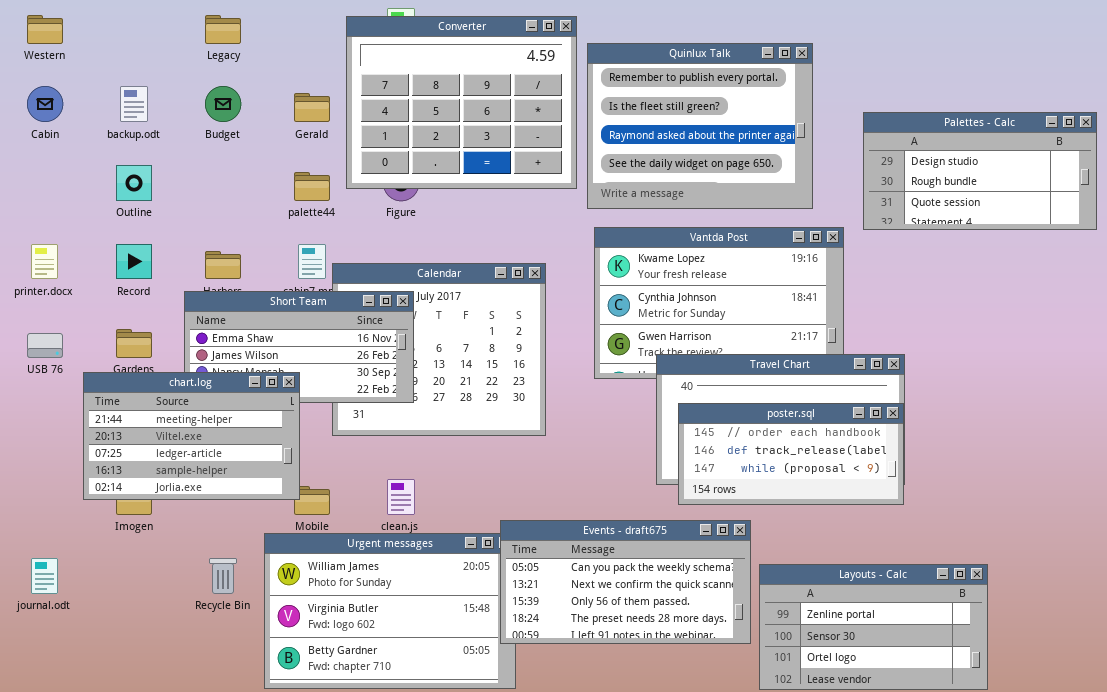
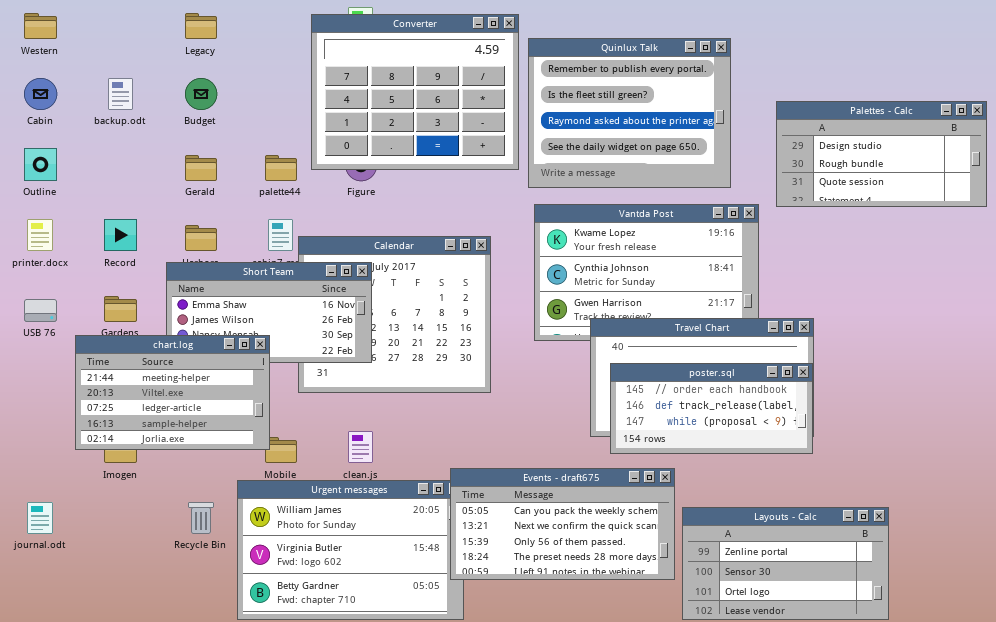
Gerald: [294,93,330,122] -> [185,155,217,181], moved
Outline: [116,165,152,201] -> [24,148,57,181], moved

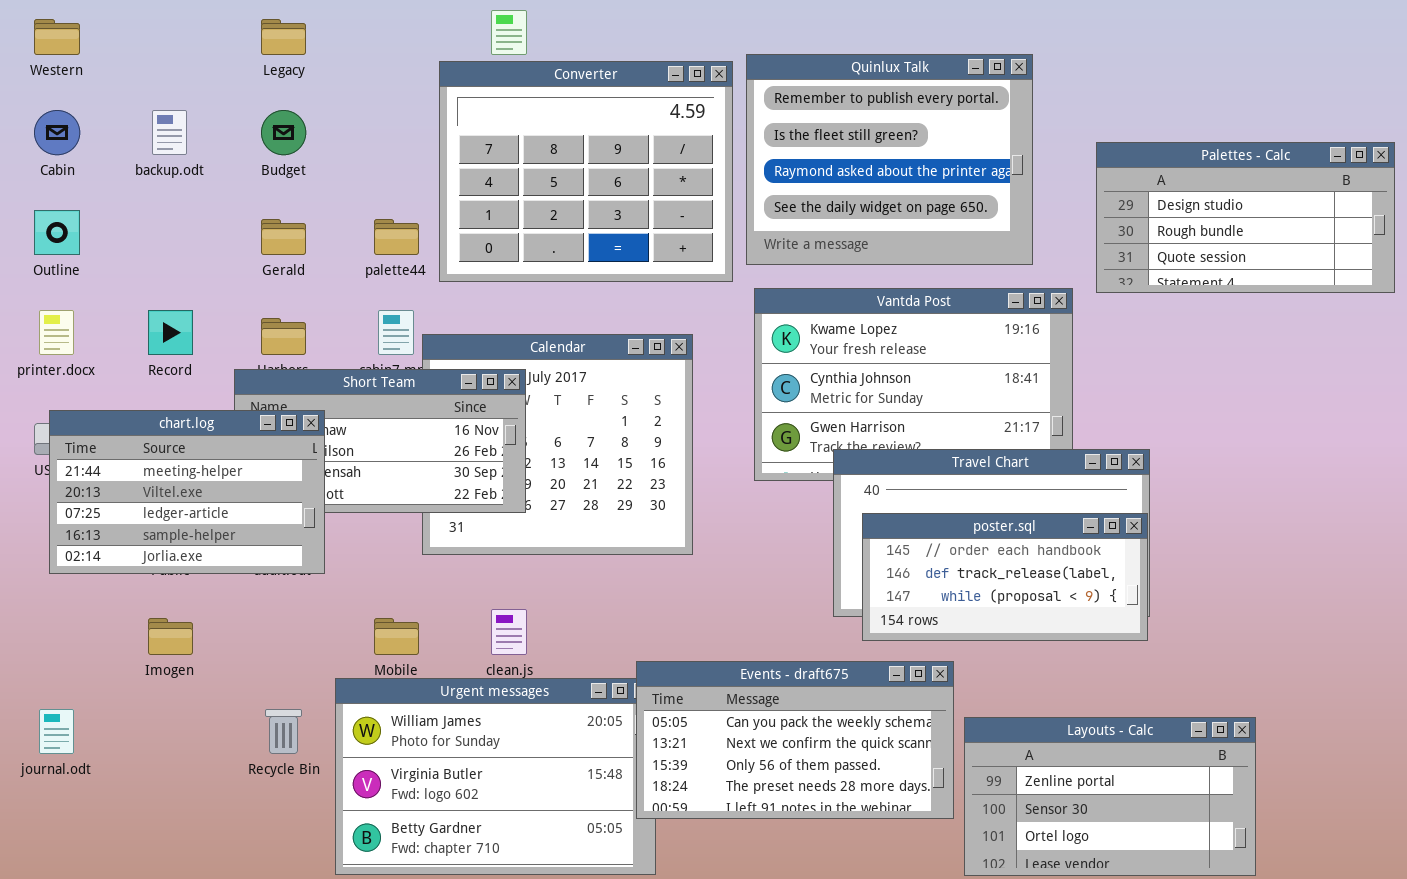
Converter: [311,14,519,170] -> [439,61,733,282], moved
chart.log: [75,335,270,450] -> [49,410,325,574], moved

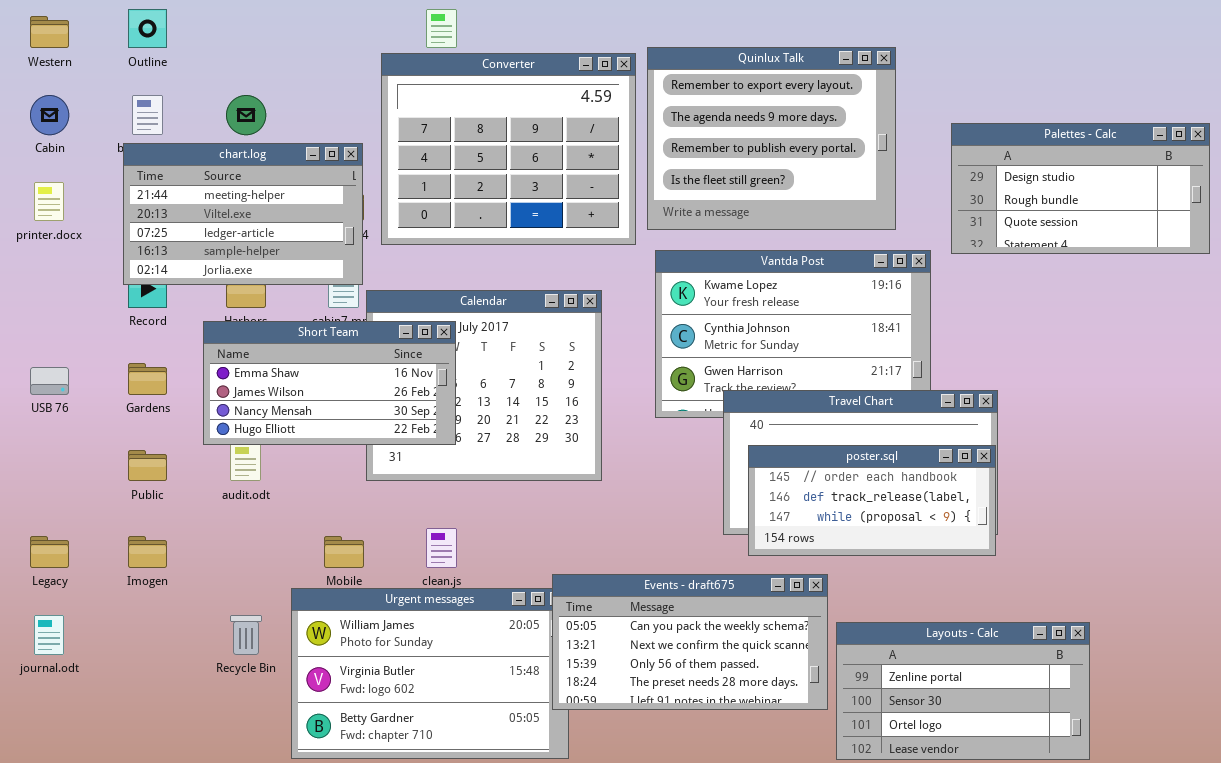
Legacy: [261,19,306,55] -> [30,536,69,568], moved
Quinlux Talk: [746,54,1033,265] -> [647,47,896,230], scrolled up 2 rows
Outline: [34,210,80,255] -> [128,9,167,48], moved
printer.docx: [39,310,74,355] -> [34,182,64,221], moved
chart.log: [49,410,325,574] -> [123,143,363,285], moved

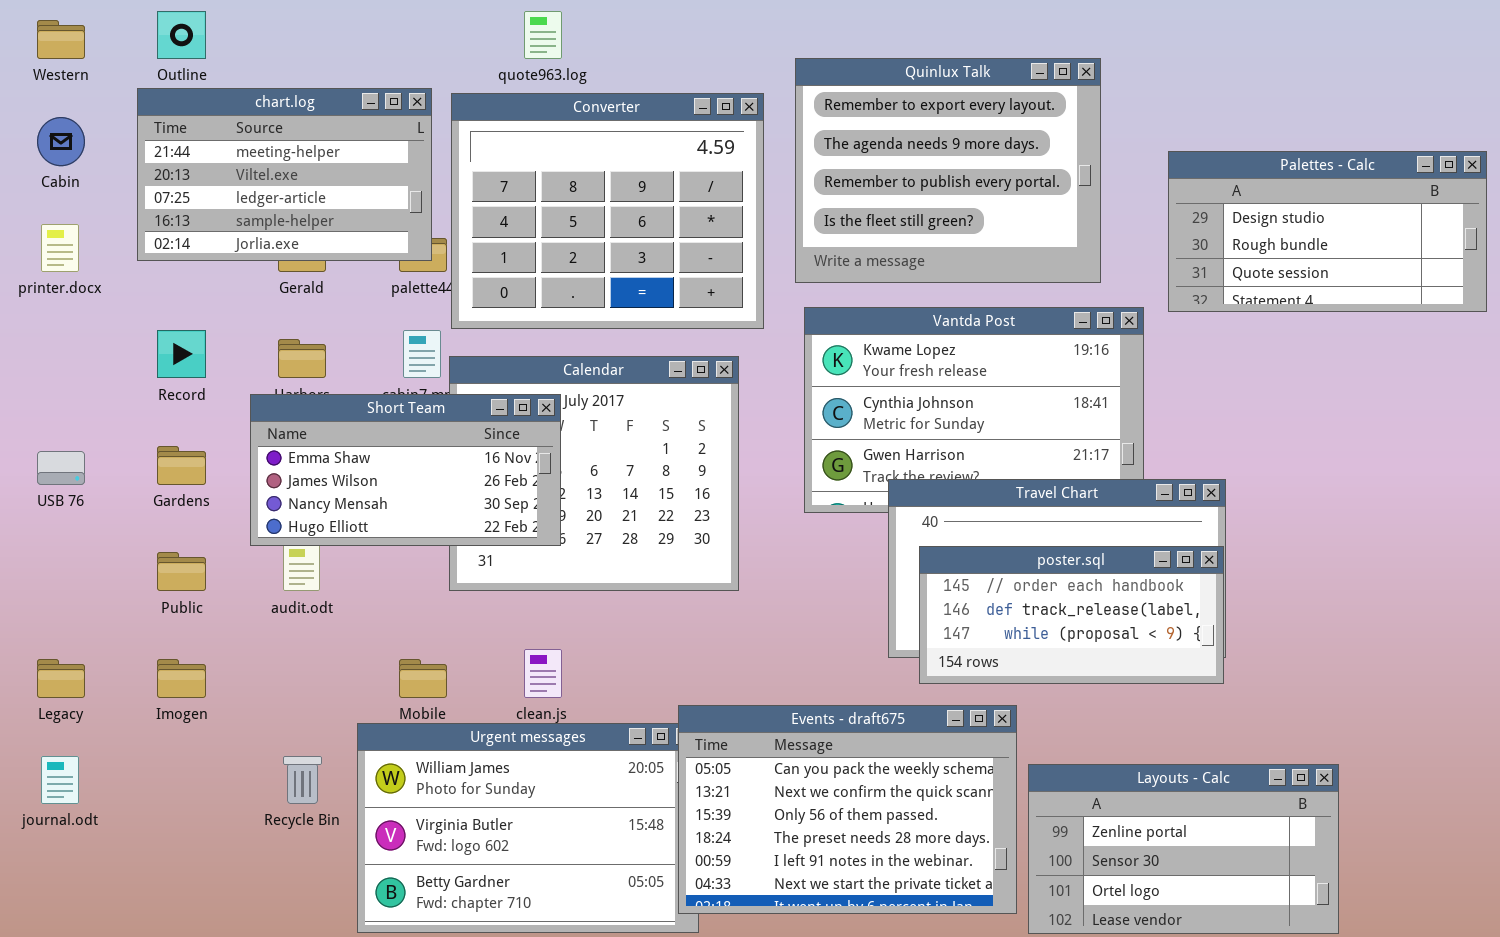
Converter: [381,53,636,245] -> [451,93,764,329], moved
chart.log: [123,143,363,285] -> [137,88,432,261], moved
Events - draft675: [552,574,828,710] -> [678,705,1017,914], resized

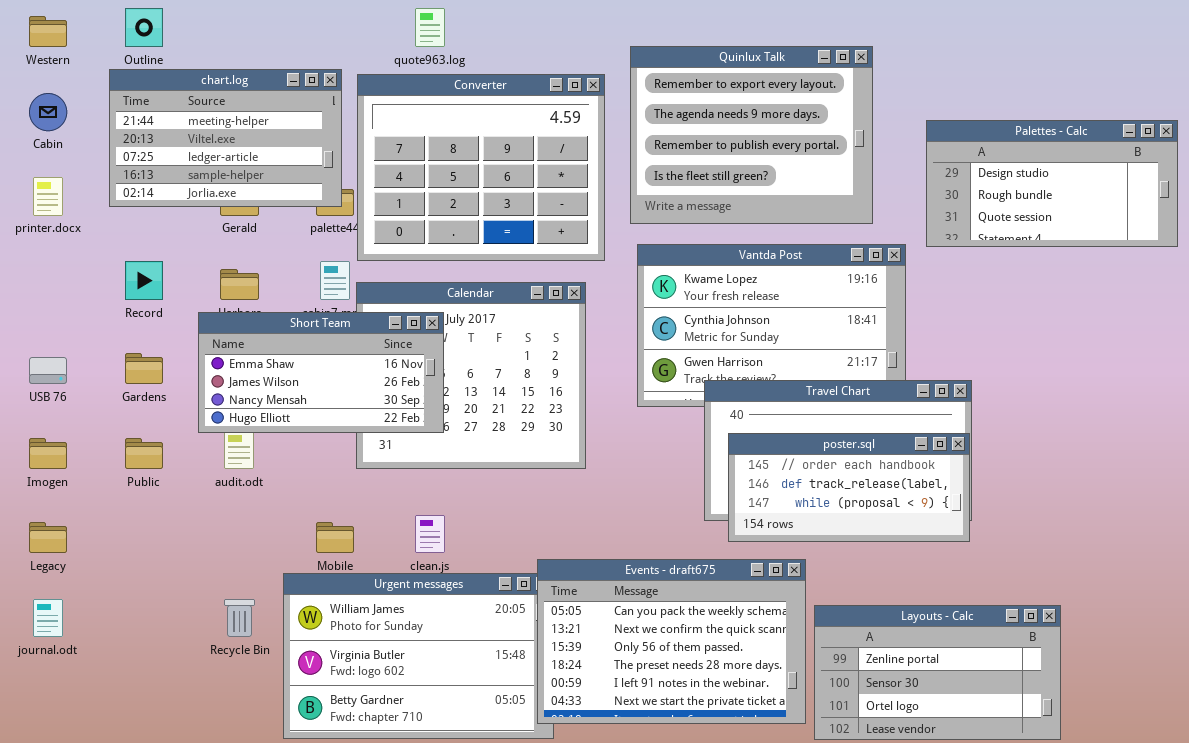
Imogen: [157,659,206,698] -> [29,438,67,469], moved

